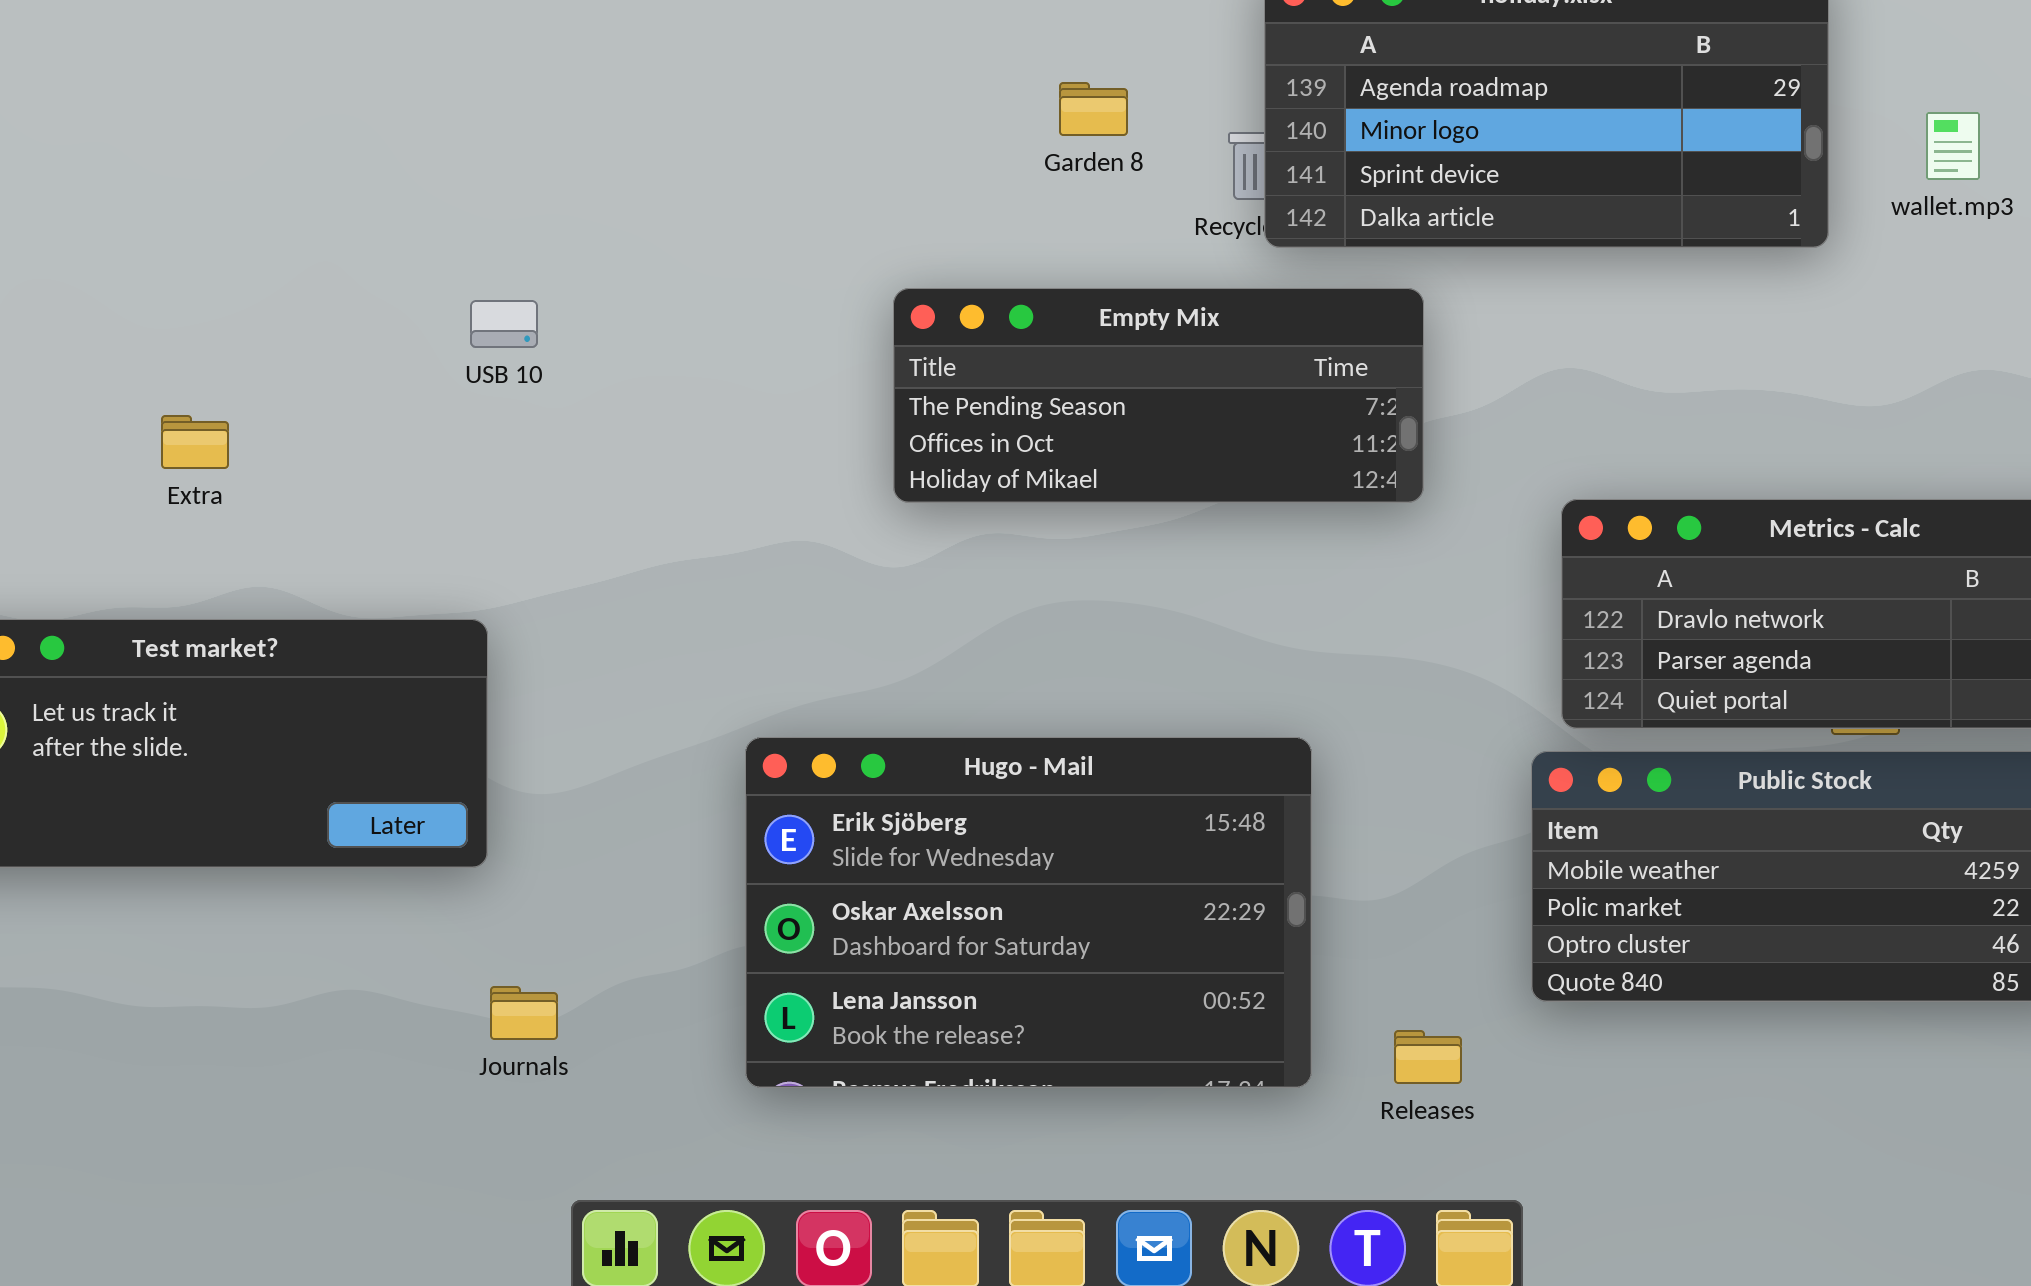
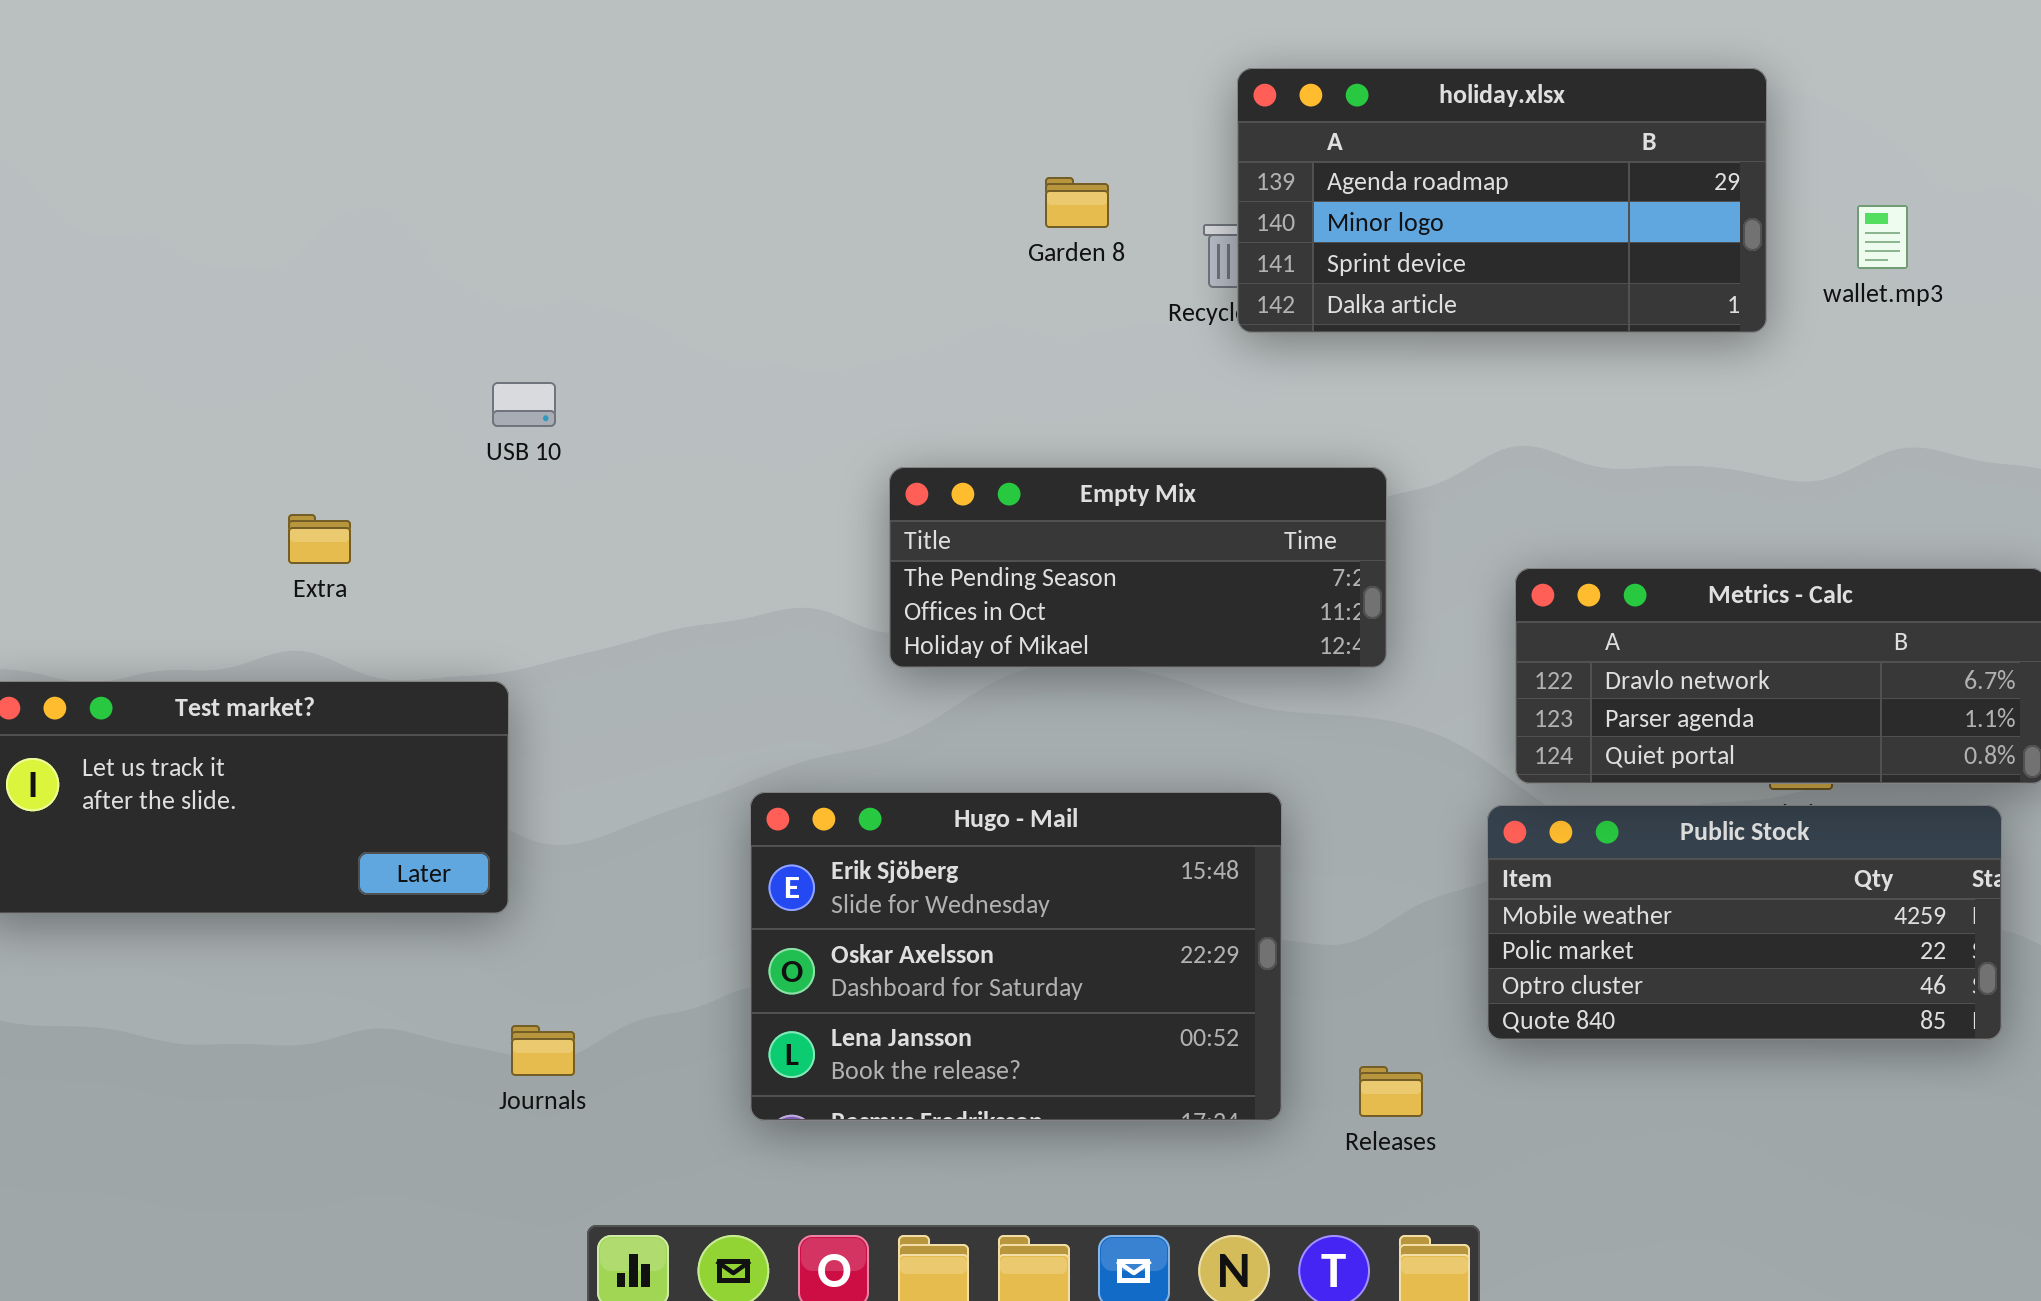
Empty Mix: [893,288,1424,503] -> [889,467,1387,668], moved
Extra: [161,415,229,469] -> [288,514,351,564], moved

